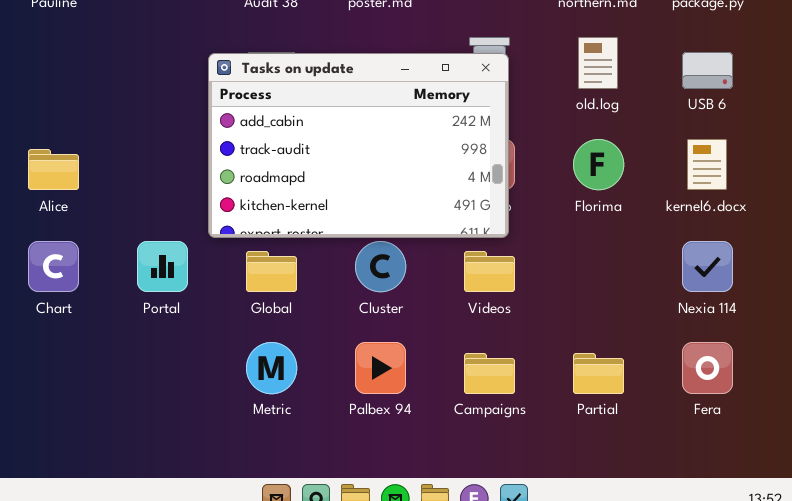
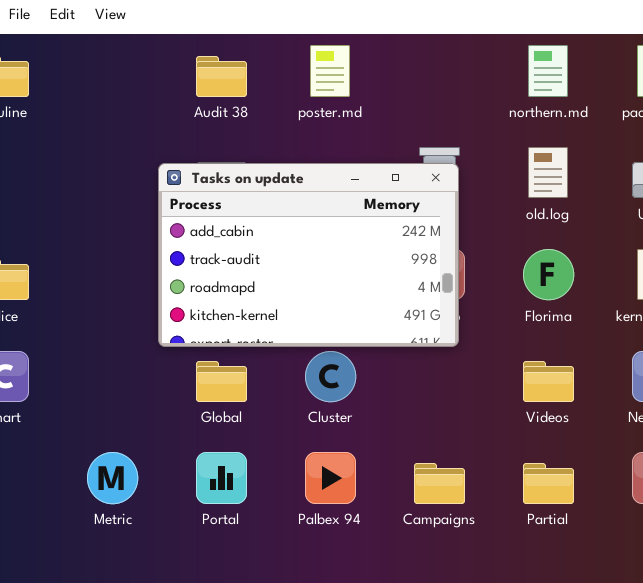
Portal: [137,241,188,292] -> [196,452,247,504], moved
Videos: [464,251,515,292] -> [523,361,574,402], moved
Metric: [246,342,297,394] -> [87,452,138,504], moved

